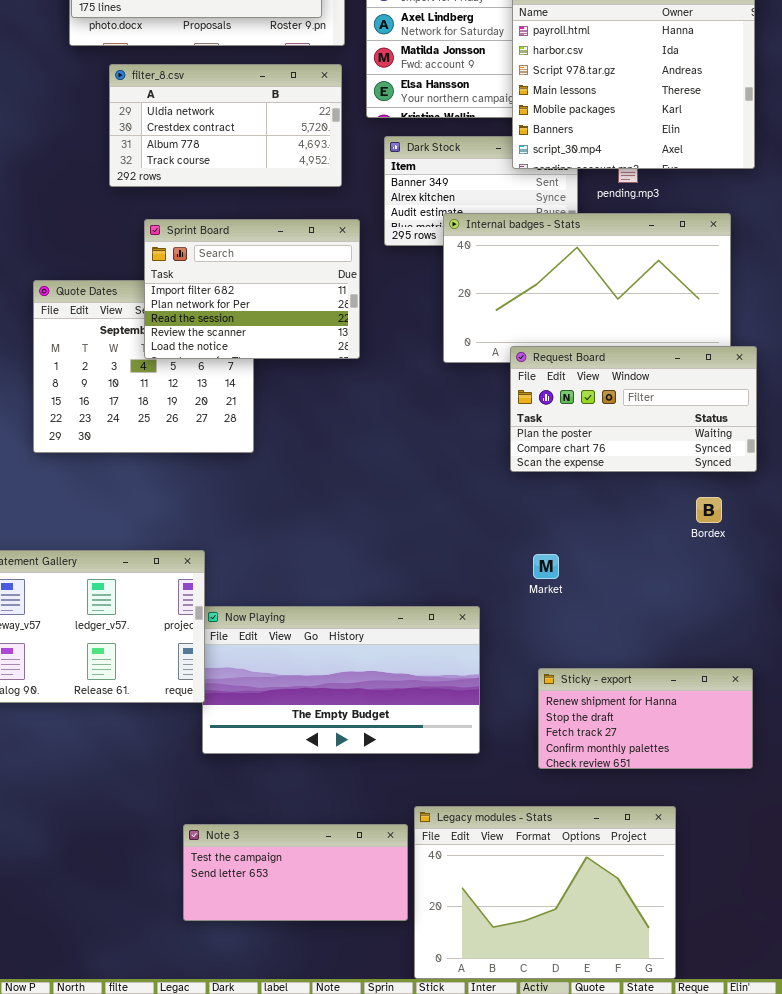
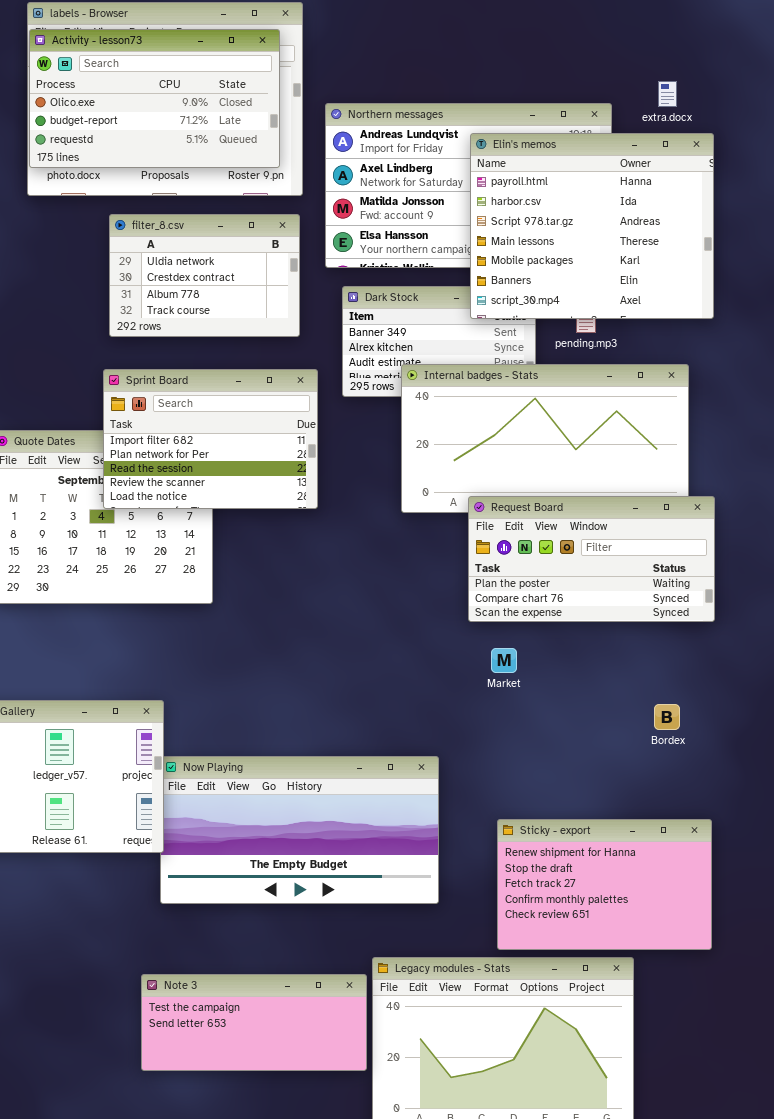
filter_8.csv: [109,64,342,187] -> [109,214,300,337], resized
Bordex: [696,497,722,523] -> [654,704,680,730], moved
Market: [533,554,559,579] -> [491,648,517,673], moved
Sticky - export: [538,668,753,769] -> [497,819,712,950], resized

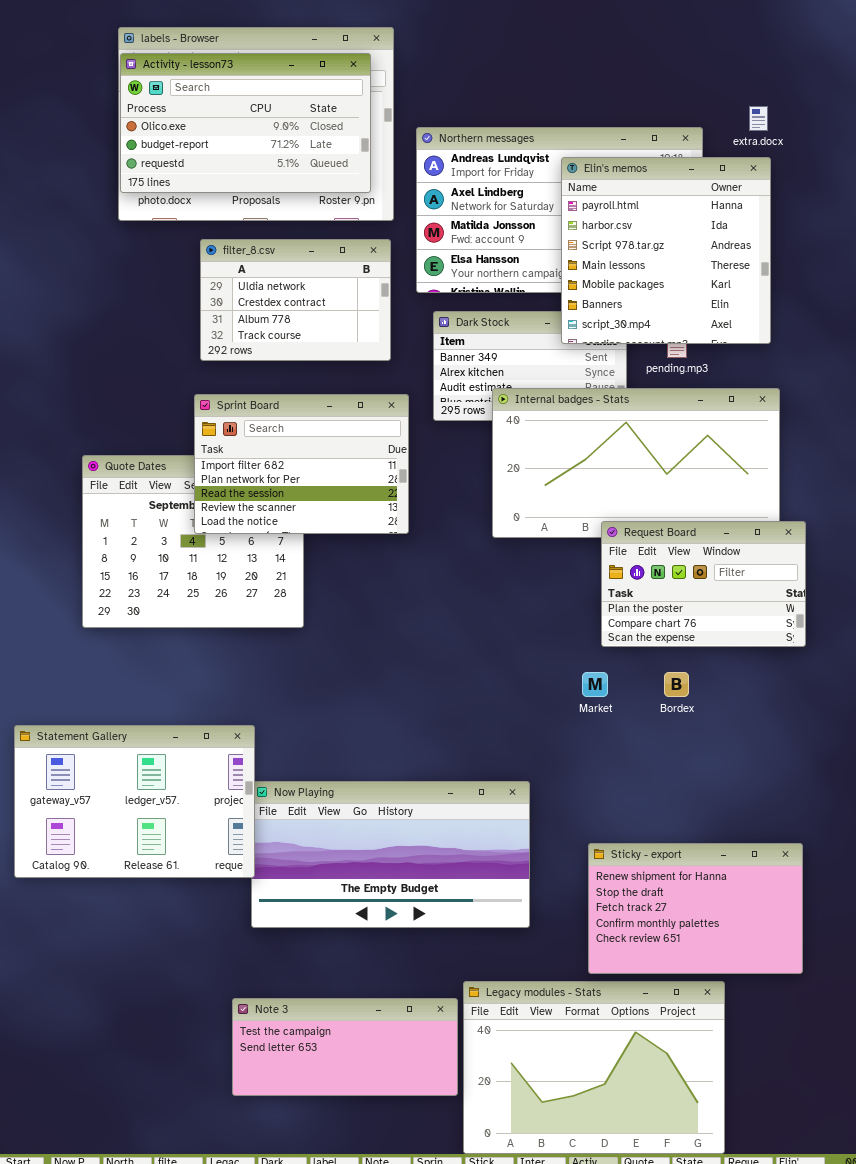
Elin's memos: [470,133,714,319] -> [561,157,771,344], resized
Request Board: [468,496,715,622] -> [601,521,806,647], resized
Bordex: [654,704,680,730] -> [664,672,689,697], moved

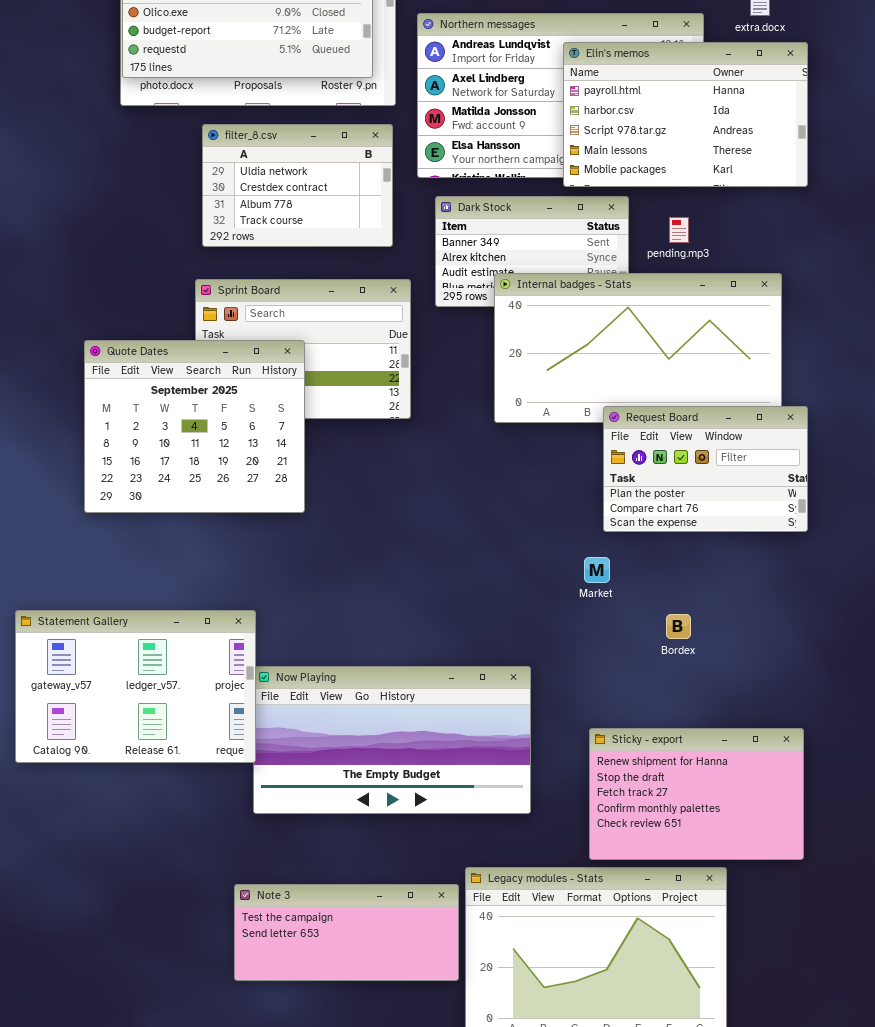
Elin's memos: [561,157,771,344] -> [563,42,808,187], resized
Quote Dates: [82,455,304,628] -> [84,340,305,513], raised
Bordex: [664,672,689,697] -> [666,614,691,639], moved

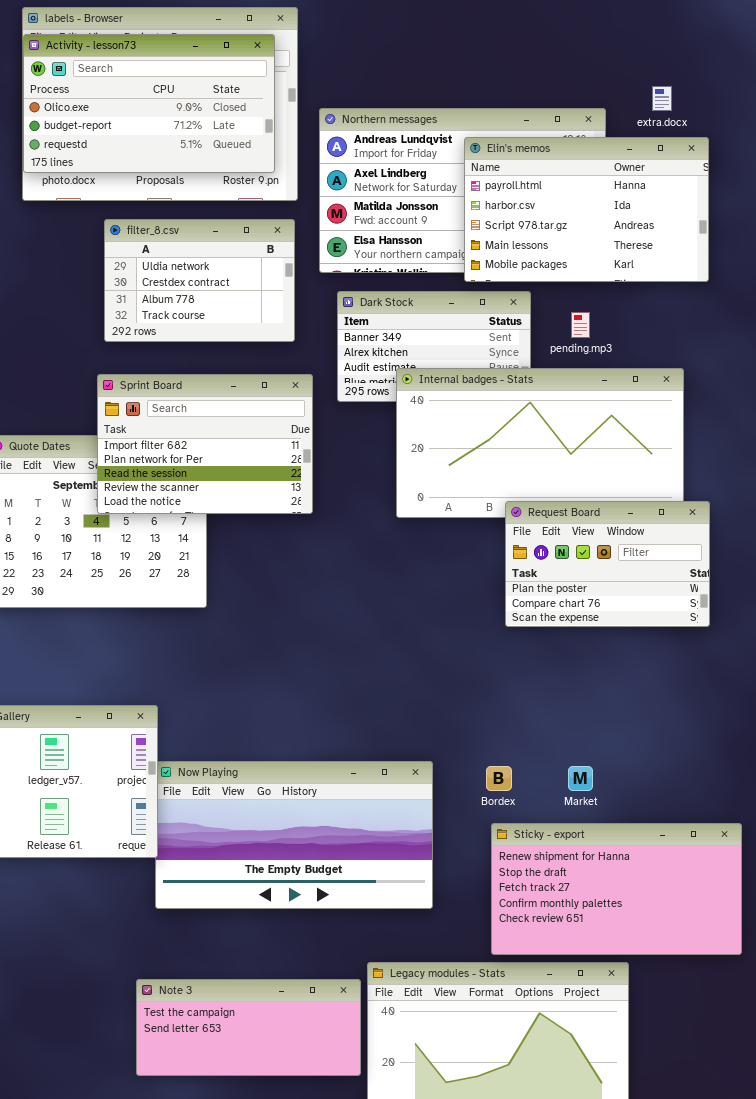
Sprint Board: [195,279,411,419] -> [97,374,313,514], raised
Market: [584,557,610,583] -> [568,766,593,791], moved
Bordex: [666,614,691,639] -> [486,766,512,791], moved
Sticky - export: [589,728,804,860] -> [491,823,742,955], resized

